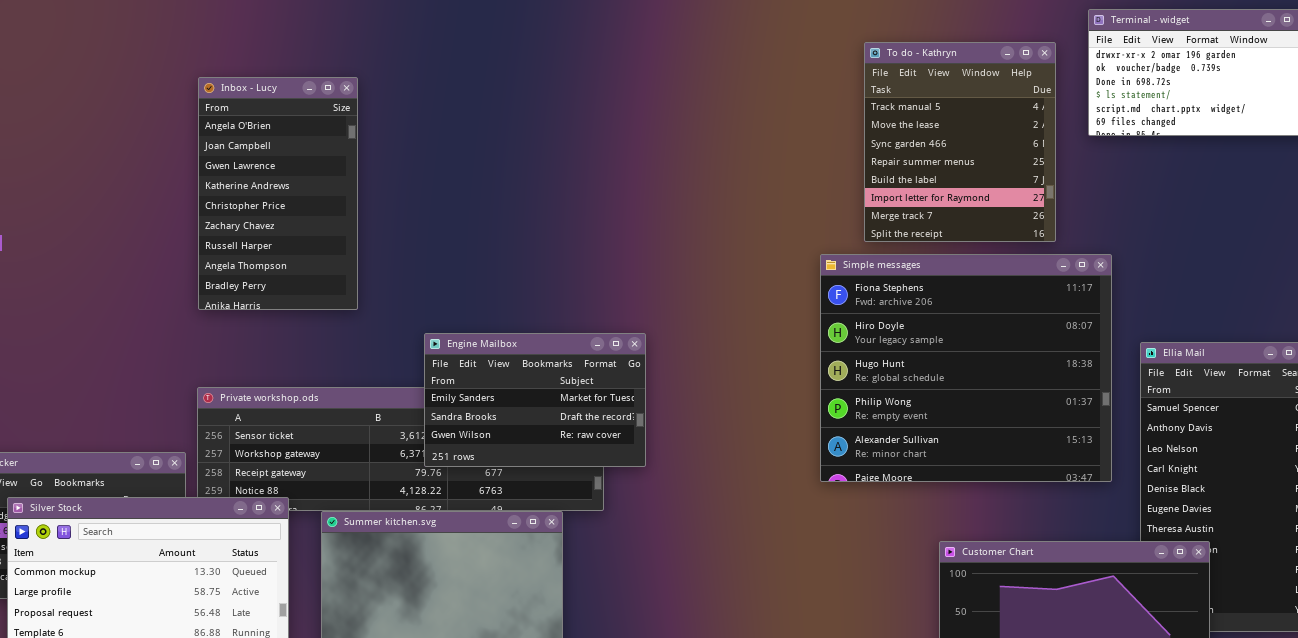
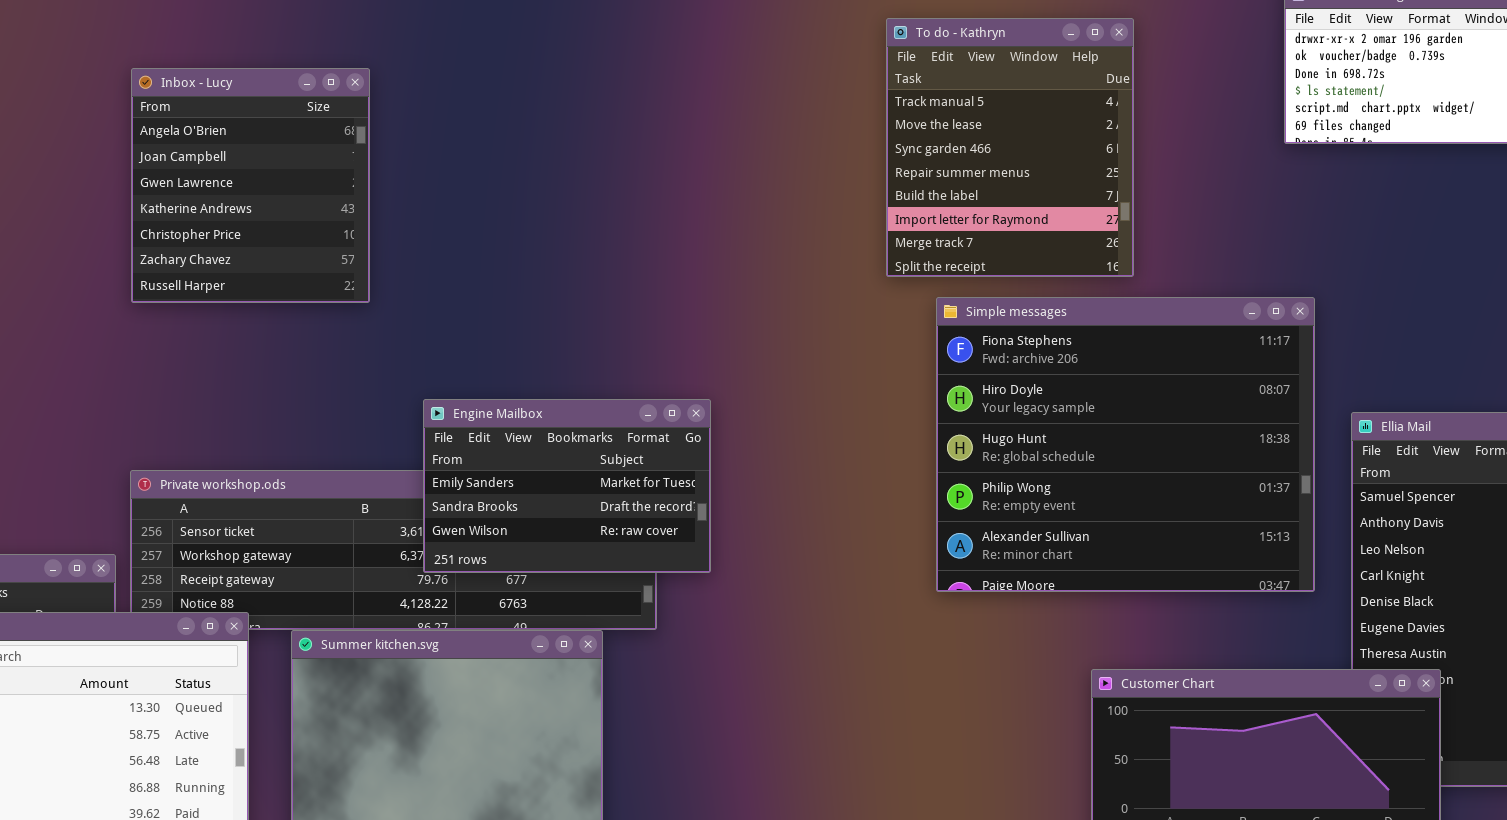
To do - Kathryn: [864,42,1056,242] -> [886,18,1134,277], moved
Inbox - Lucy: [198,77,358,310] -> [131,68,370,303], resized

